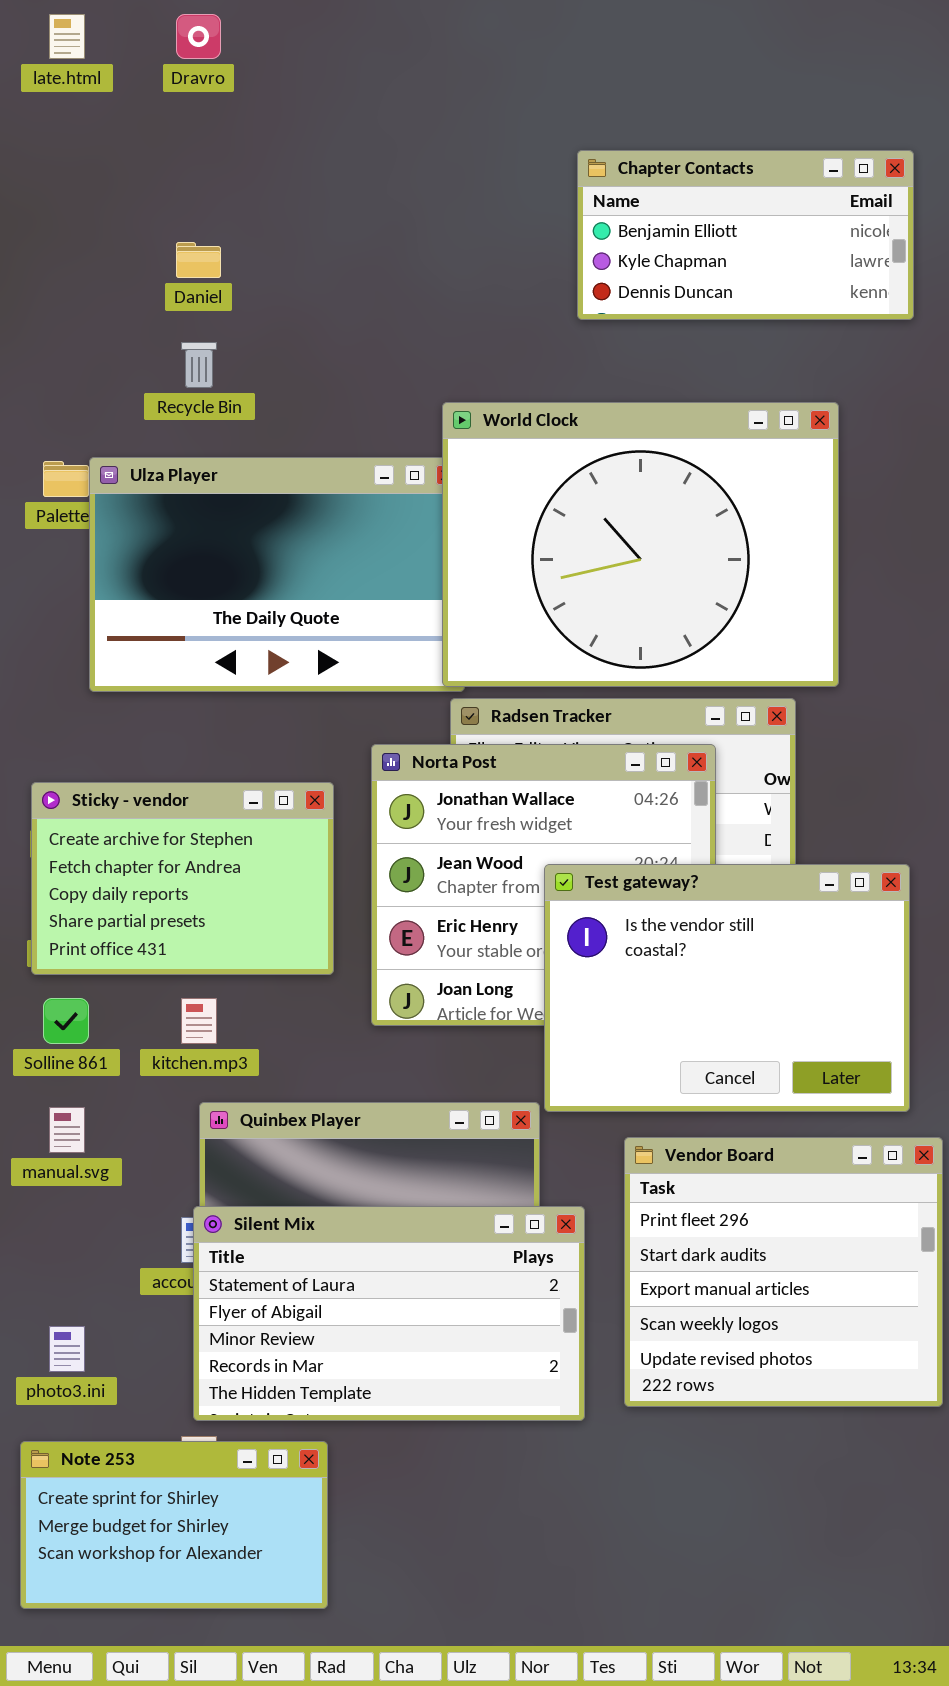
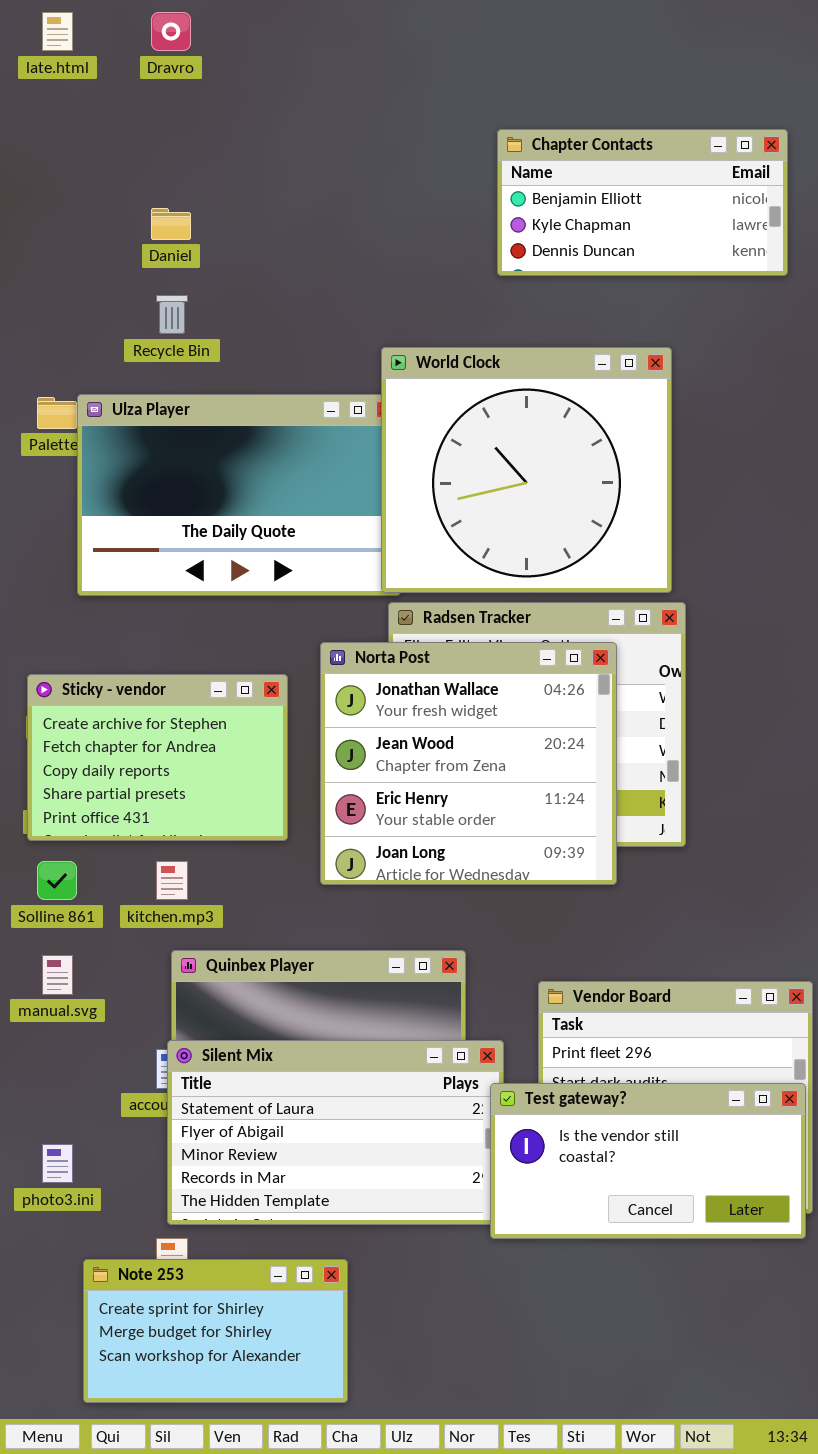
World Clock: [442,402,839,687] -> [381,347,672,593], resized
Test gateway?: [544,864,910,1112] -> [490,1083,806,1239], moved, resized
Note 253: [20,1441,328,1609] -> [83,1259,348,1403], moved

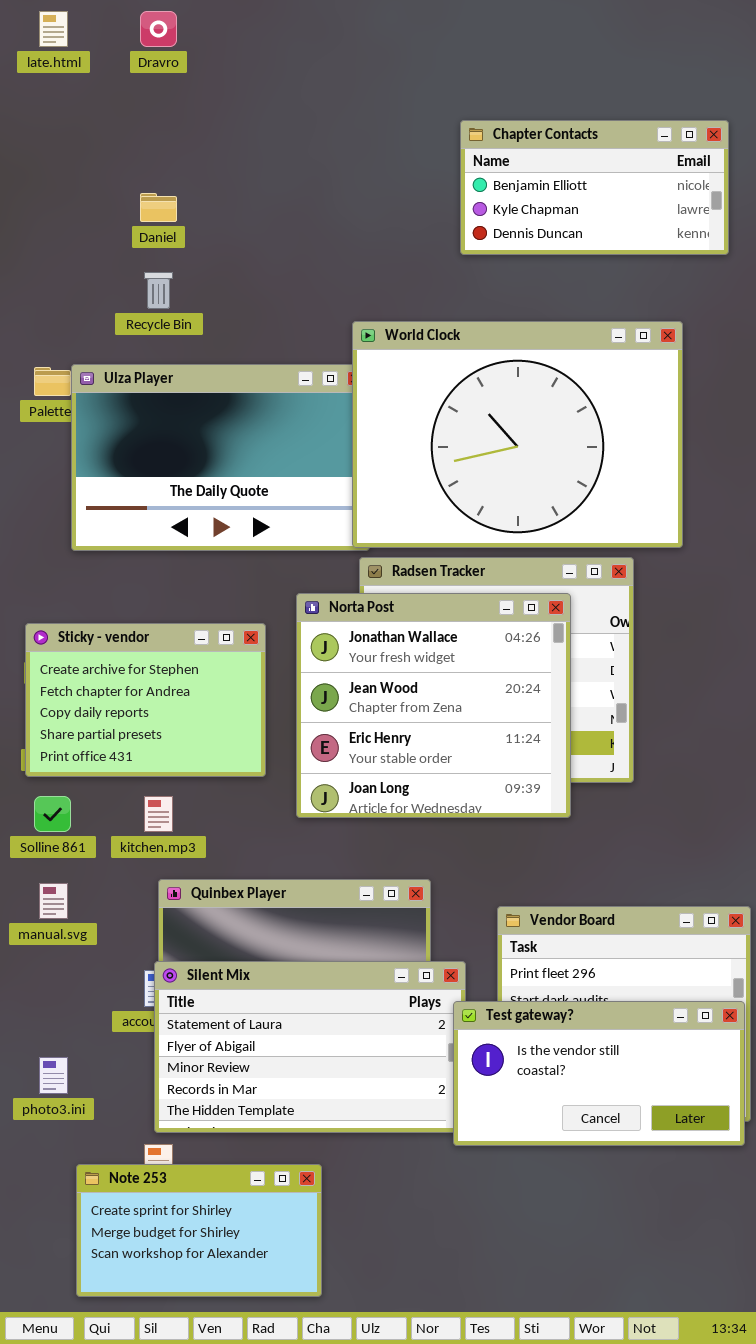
World Clock: [381,347,672,593] -> [352,321,683,548], resized

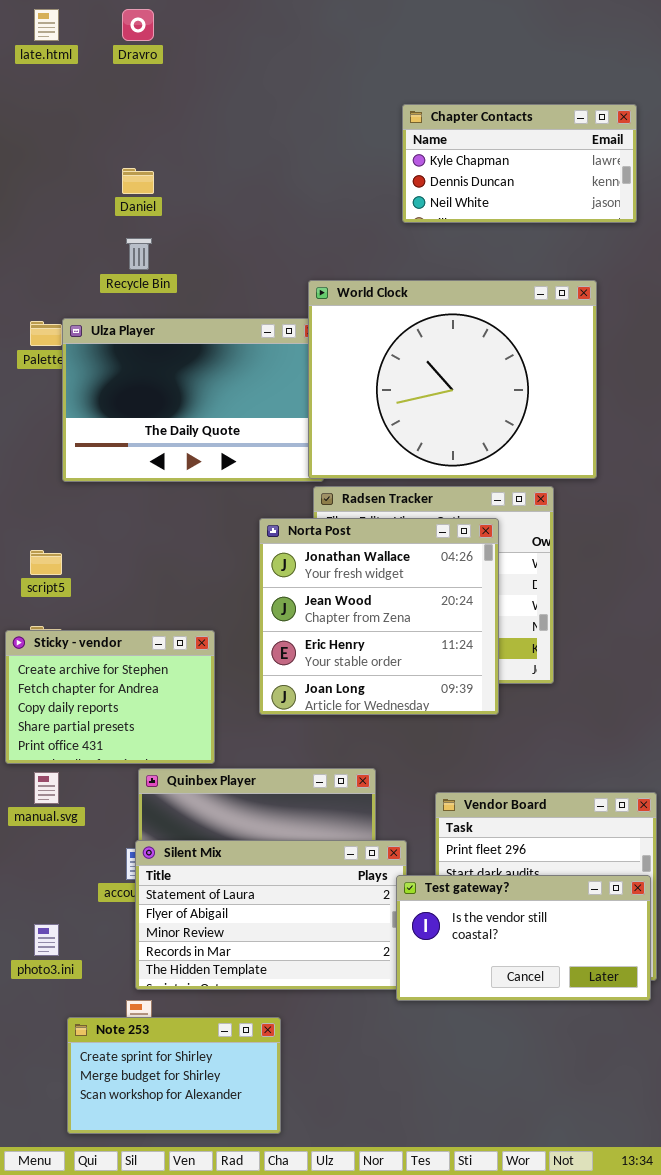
Chapter Contacts: [460,120,729,255] -> [402,104,637,223], scrolled down 1 row
Sticky - vendor: [25,623,266,777] -> [5,630,215,764], moved

